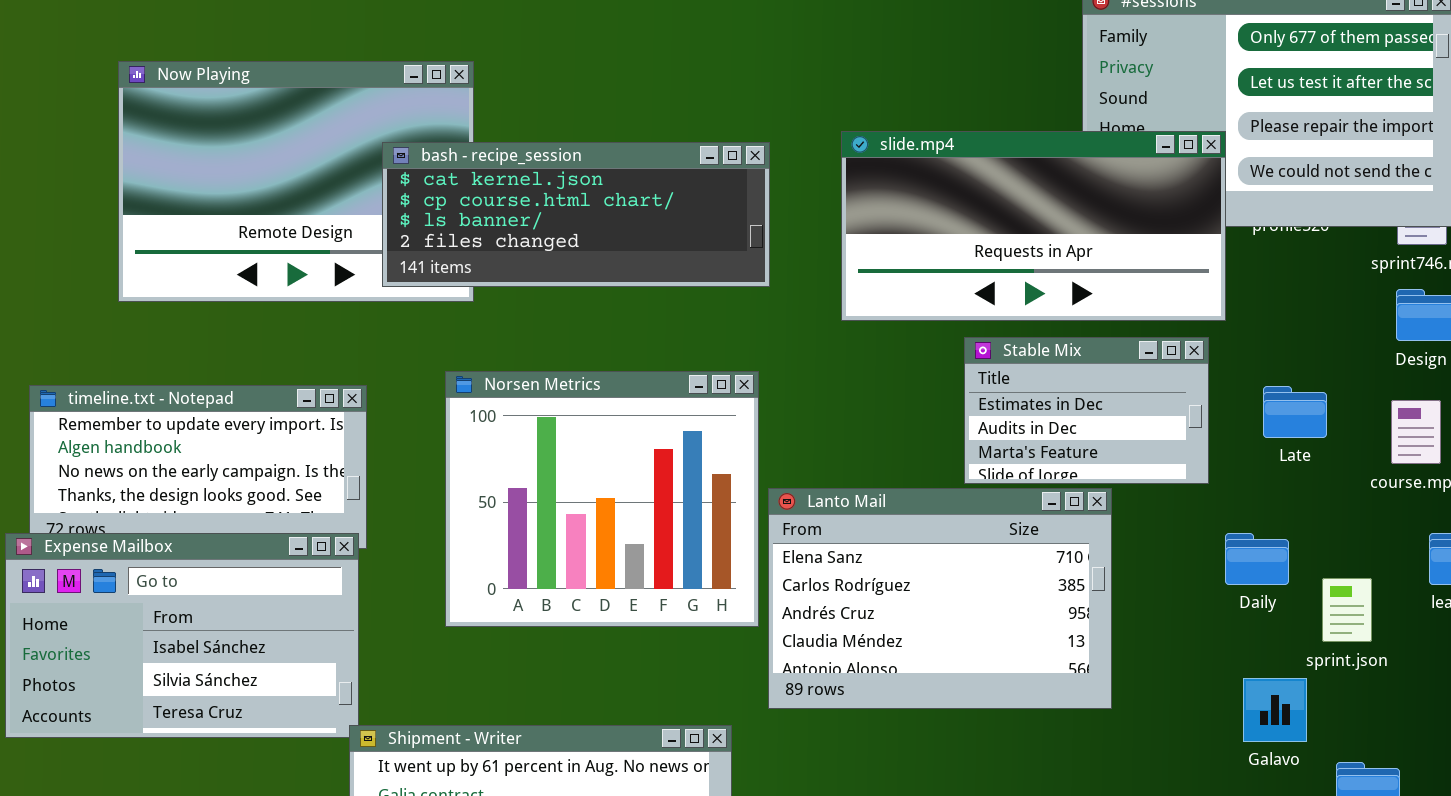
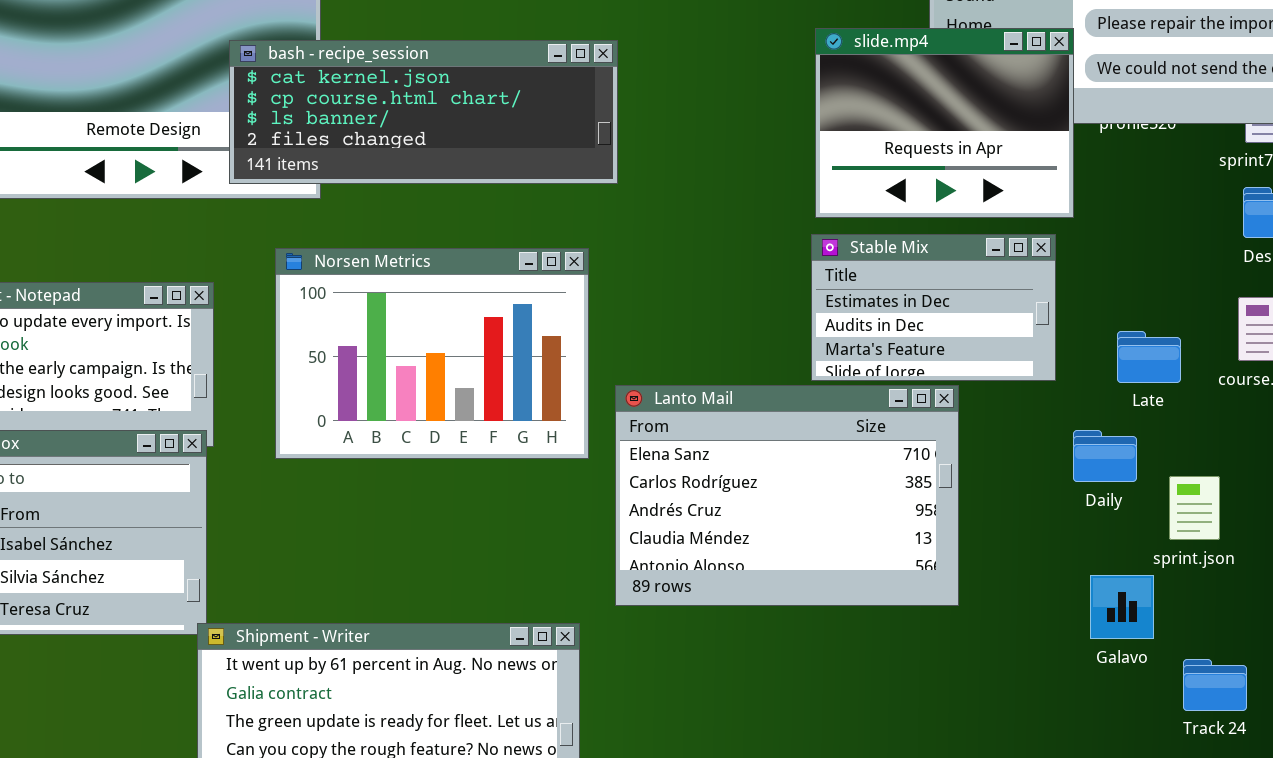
slide.mp4: [841,131,1226,321] -> [815,28,1074,218], resized
Norsen Metrics: [445,371,759,627] -> [275,248,589,459], moved, resized
Late: [1263,386,1327,438] -> [1117,331,1181,383], moved

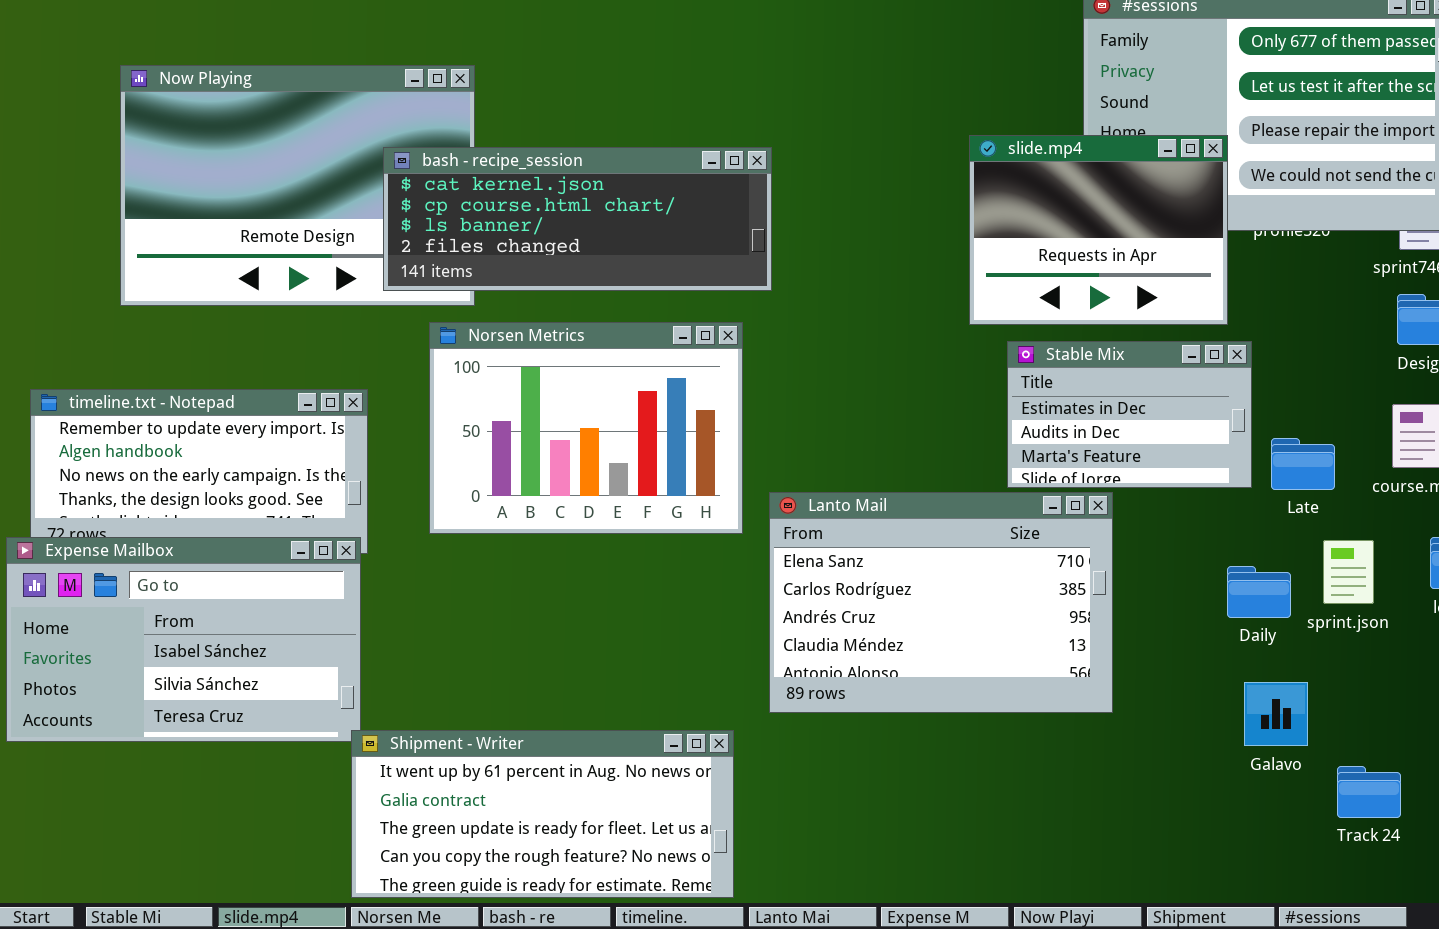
Stable Mix: [811,234,1056,381] -> [1007,341,1252,488], moved
Norsen Metrics: [275,248,589,459] -> [429,322,743,534], moved
Daily: [1073,430,1137,482] -> [1227,566,1291,618], moved
sprint.json: [1169,476,1220,540] -> [1323,540,1374,604], moved

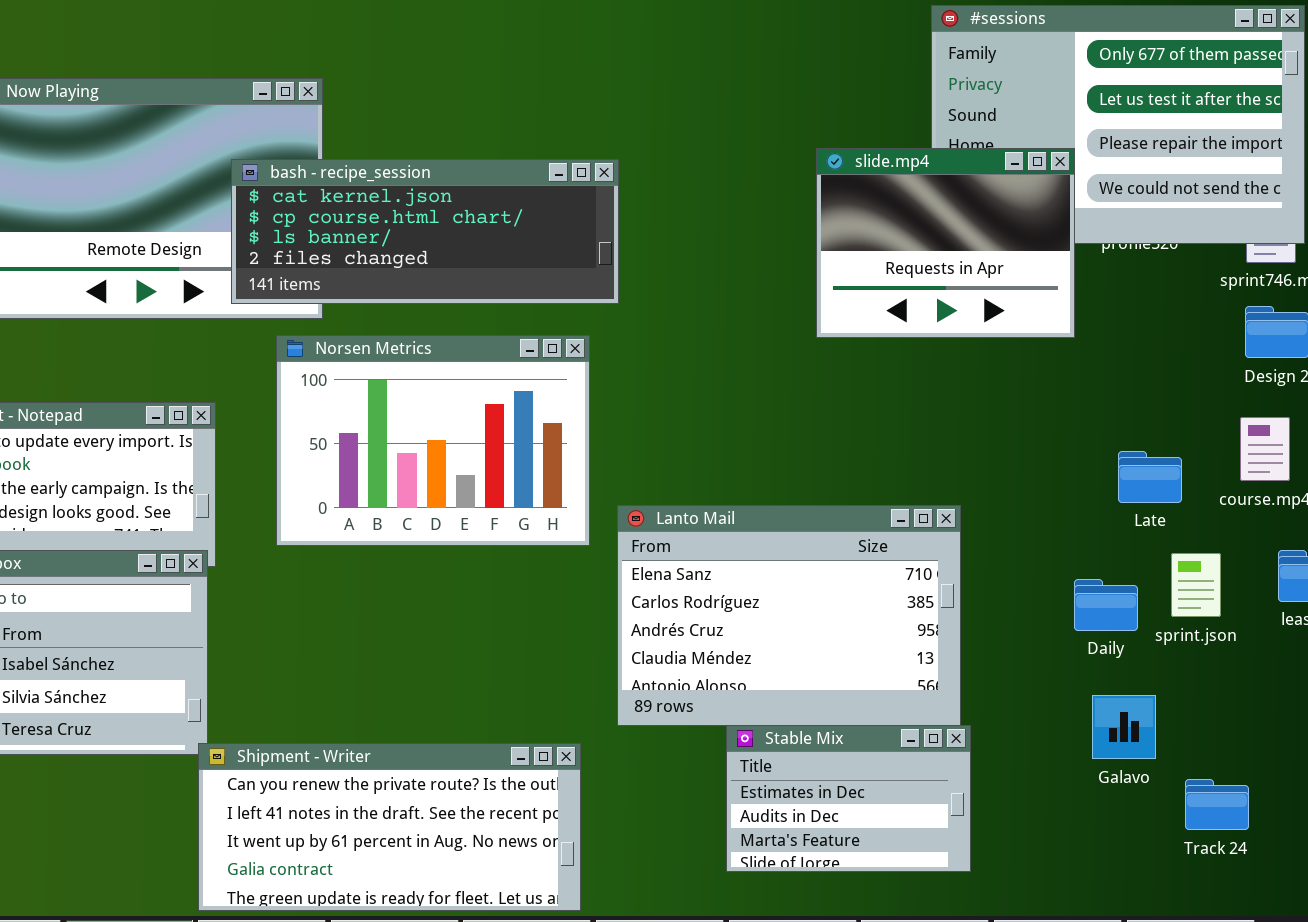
Stable Mix: [1007,341,1252,488] -> [726,725,971,872], moved
Shipment - Writer: [351,730,734,898] -> [198,743,581,911], scrolled up 2 rows

